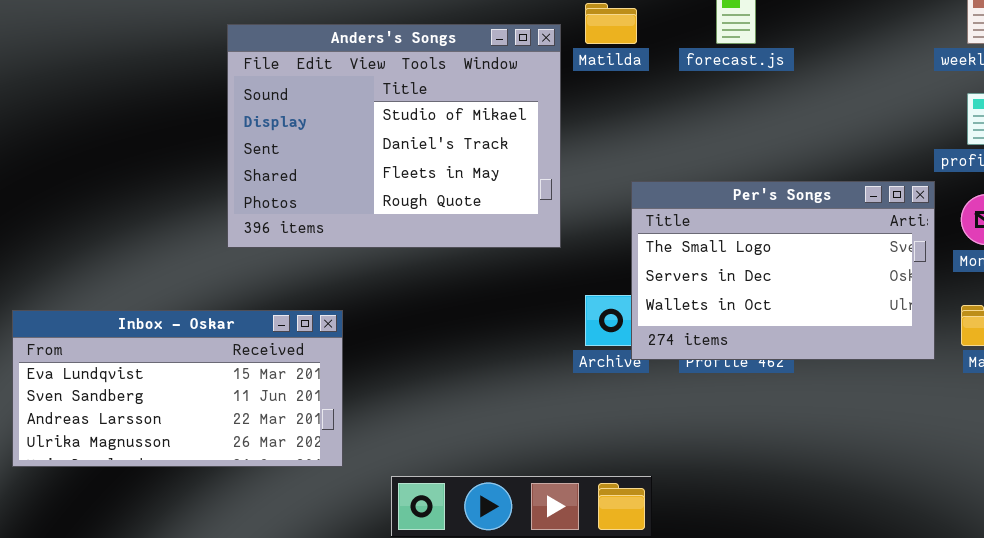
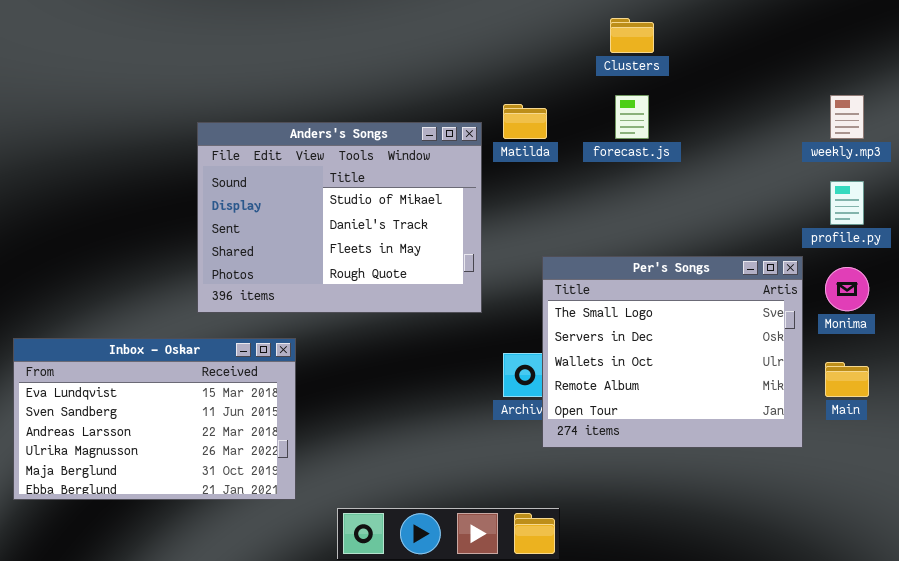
Per's Songs: [631,181,935,360] -> [542,256,803,448], resized
Inbox - Oskar: [12,310,343,467] -> [13,338,296,500], resized

